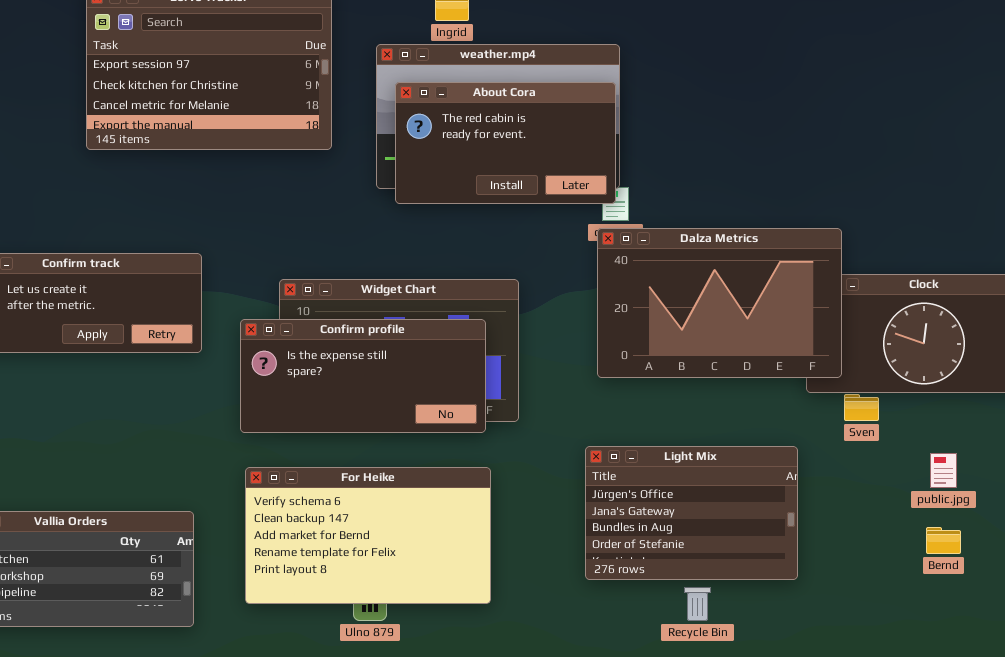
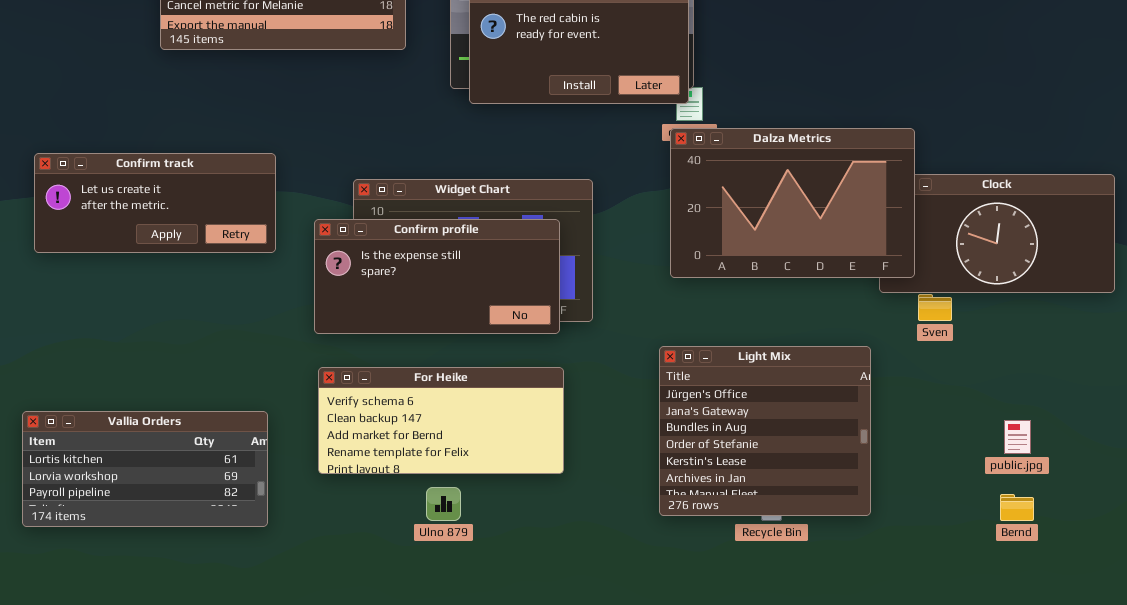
Light Mix: [585,446,798,580] -> [659,346,871,516], resized
public.jpg: [930,453,957,488] -> [1004,420,1031,454], moved
For Heike: [245,467,491,604] -> [318,367,564,474], resized
Bernd: [926,527,961,554] -> [1000,494,1034,521], moved

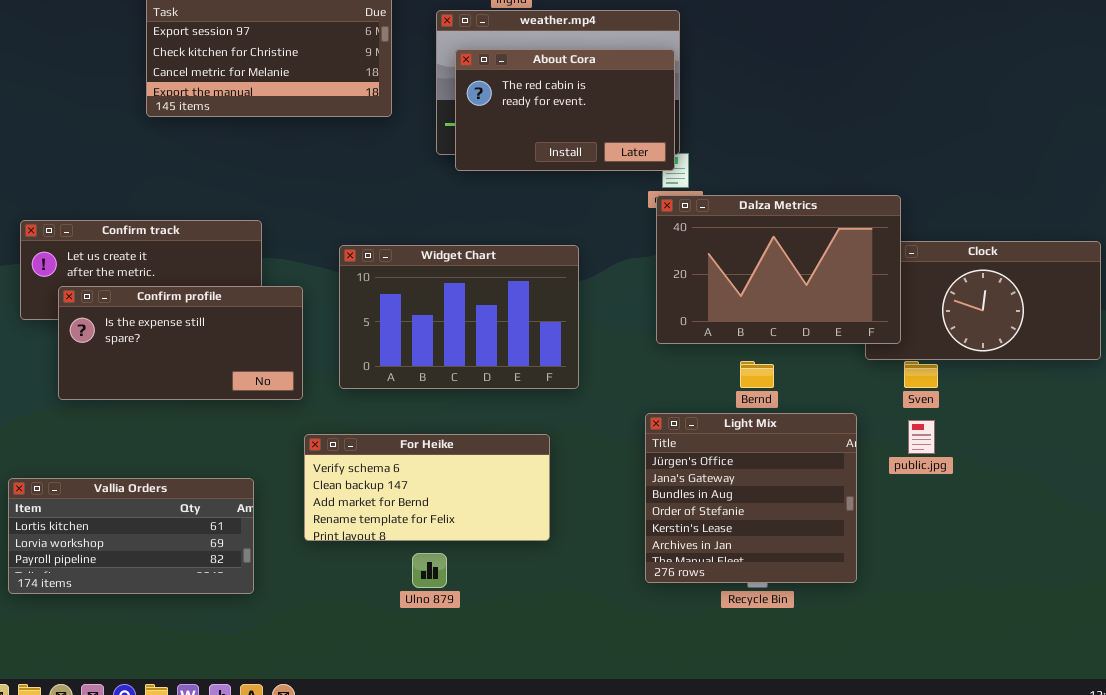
Confirm profile: [314,219,560,334] -> [58,286,303,400], moved
public.jpg: [1004,420,1031,454] -> [908,420,935,454], moved
Bernd: [1000,494,1034,521] -> [740,361,774,388], moved

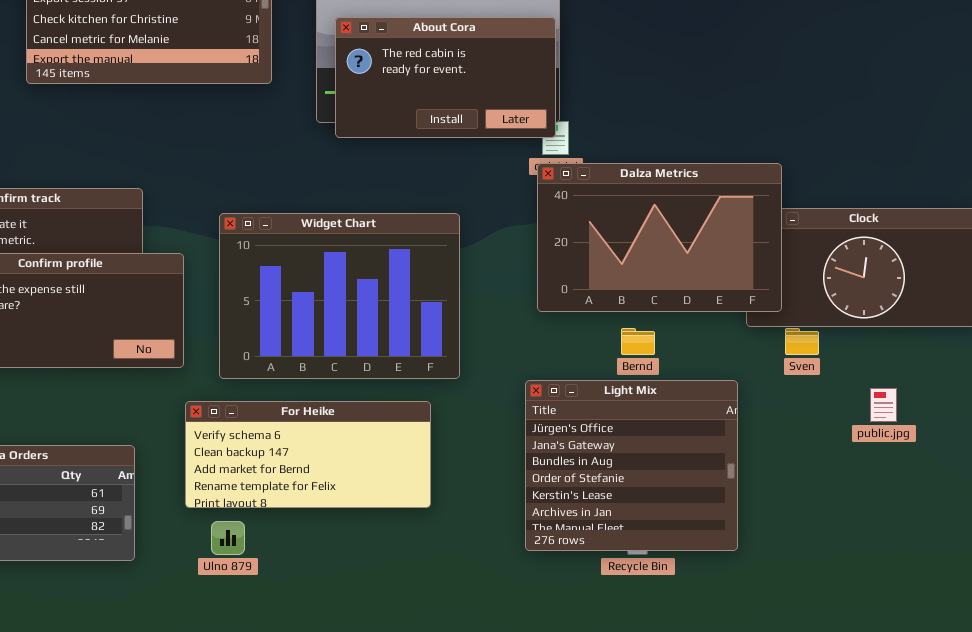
Widget Chart: [339,245,579,389] -> [219,213,460,379], resized
public.jpg: [908,420,935,454] -> [870,388,897,422], moved
Ulno 879: [412,553,447,588] -> [211,521,245,555], moved

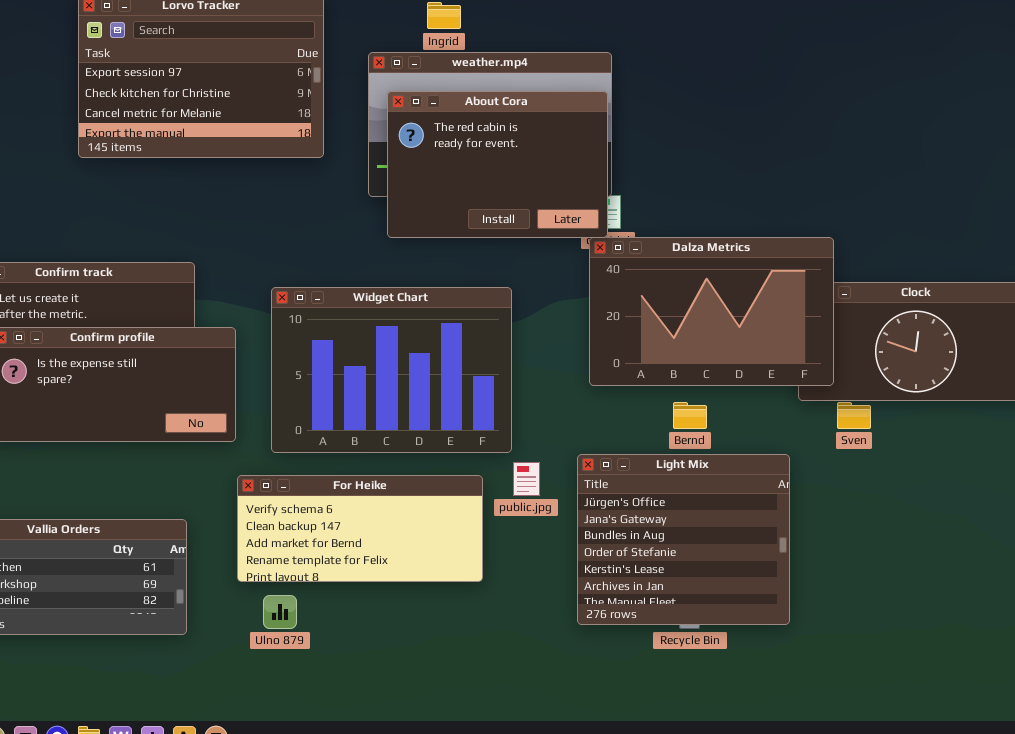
About Cora: [335,17,556,138] -> [387,91,608,238], resized
public.jpg: [870,388,897,422] -> [513,462,540,496], moved

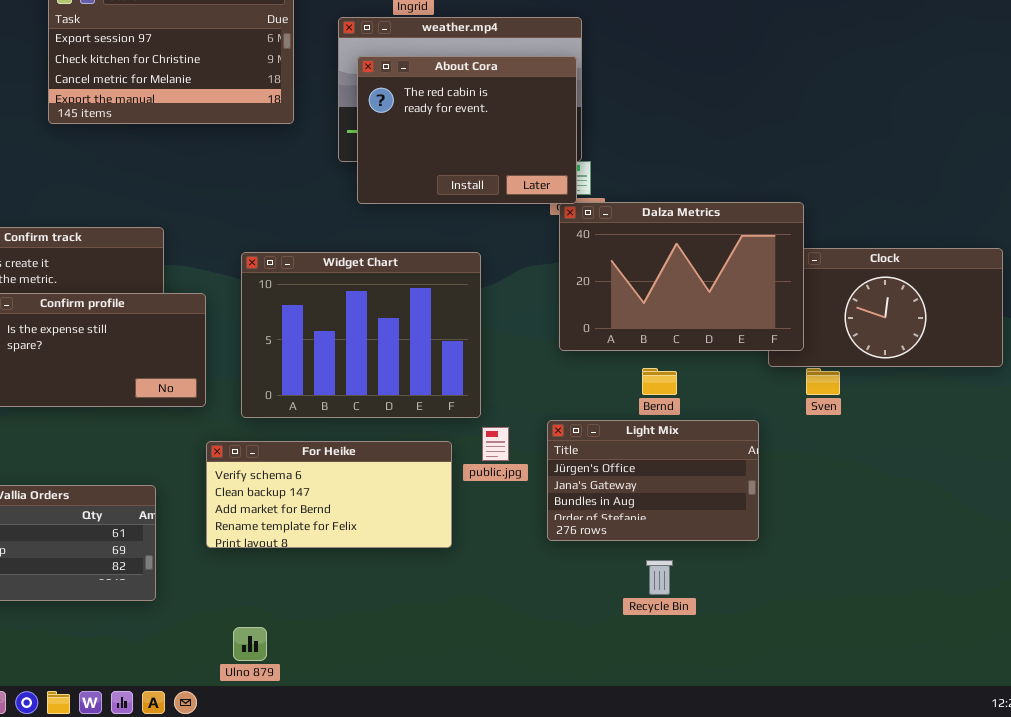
Light Mix: [577,454,790,625] -> [547,420,759,541], resized
Ulno 879: [263,595,297,629] -> [233,627,267,661], moved

